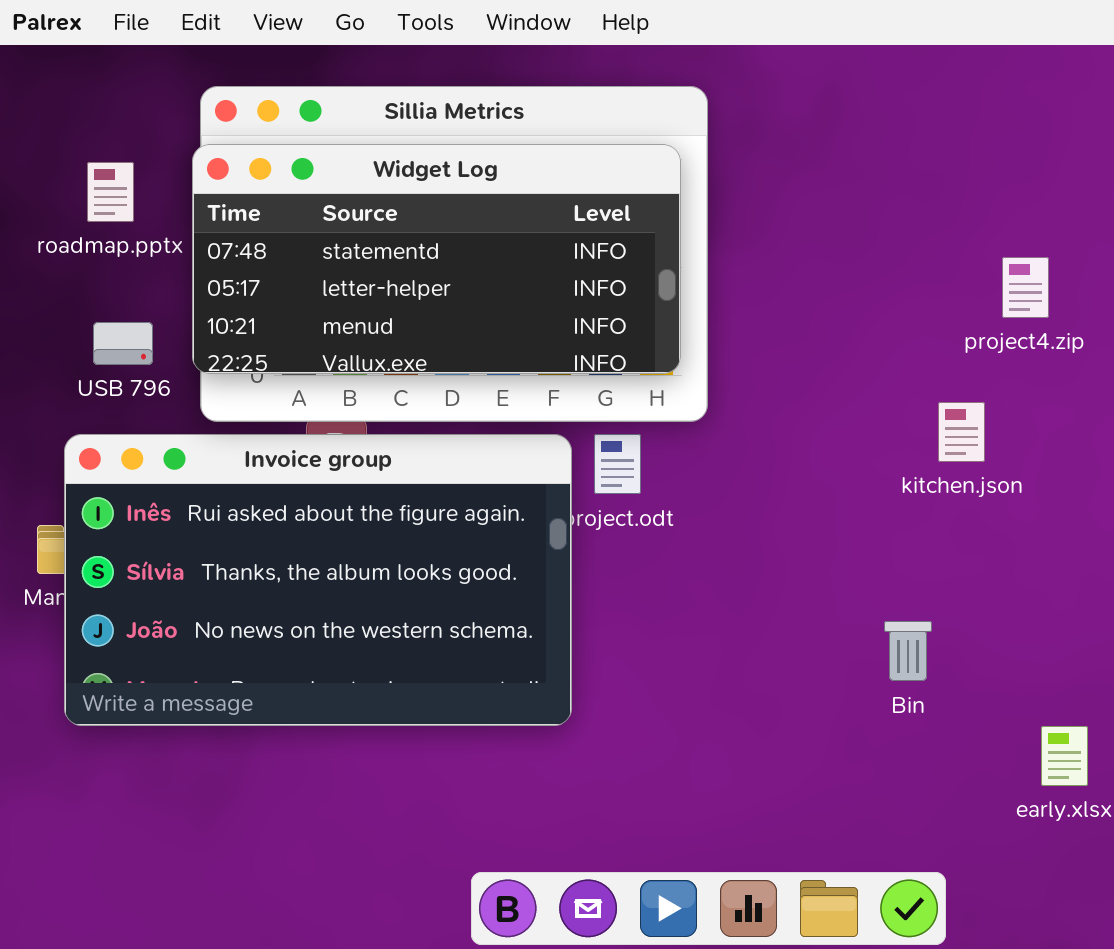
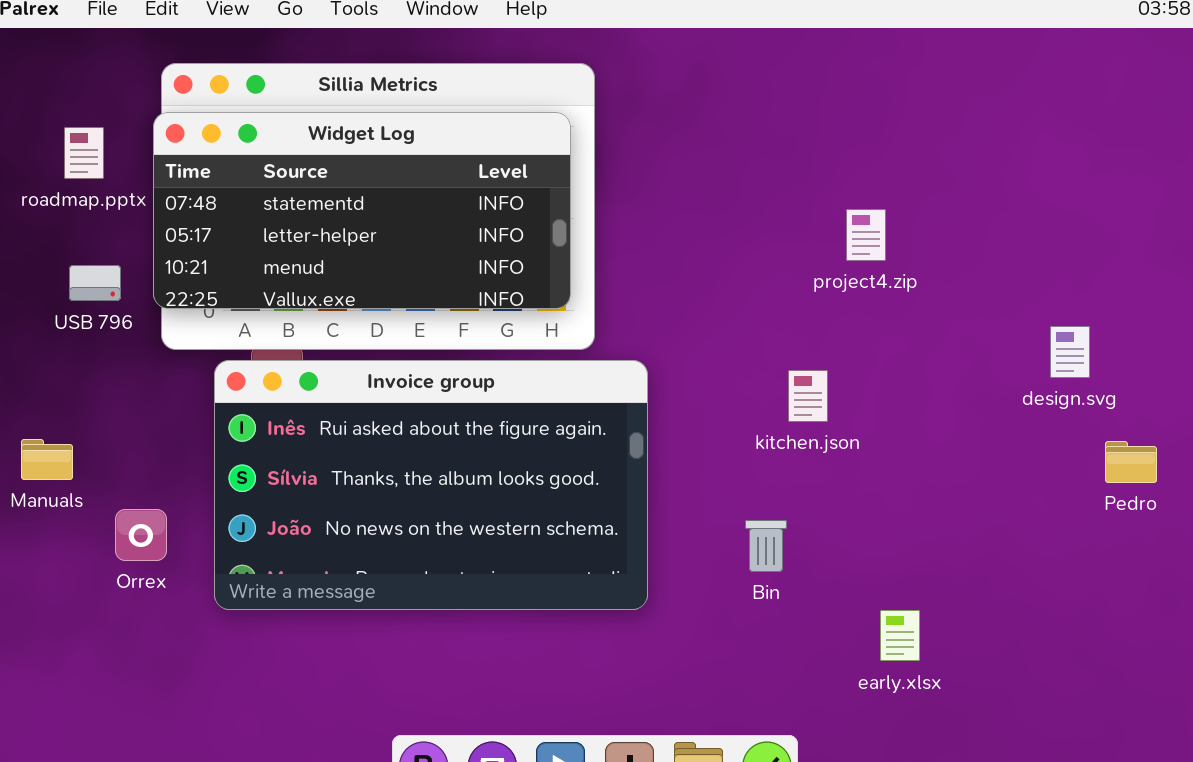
kitchen.json: [938,402,985,462] -> [788,370,828,422], moved
Invoice group: [64,434,572,726] -> [214,360,648,610], moved

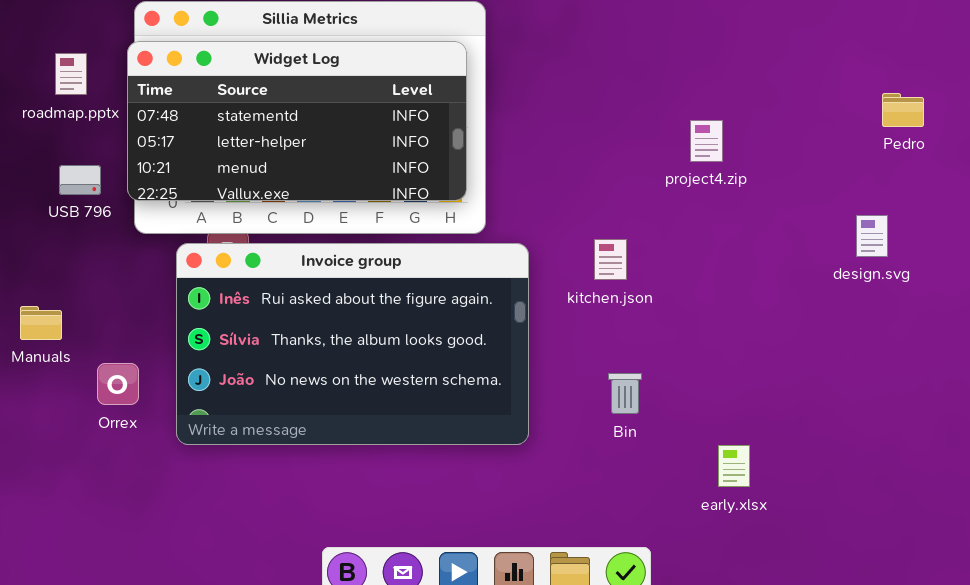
kitchen.json: [788,370,828,422] -> [594,239,627,280], moved
Pedro: [1105,441,1157,483] -> [882,93,924,127], moved

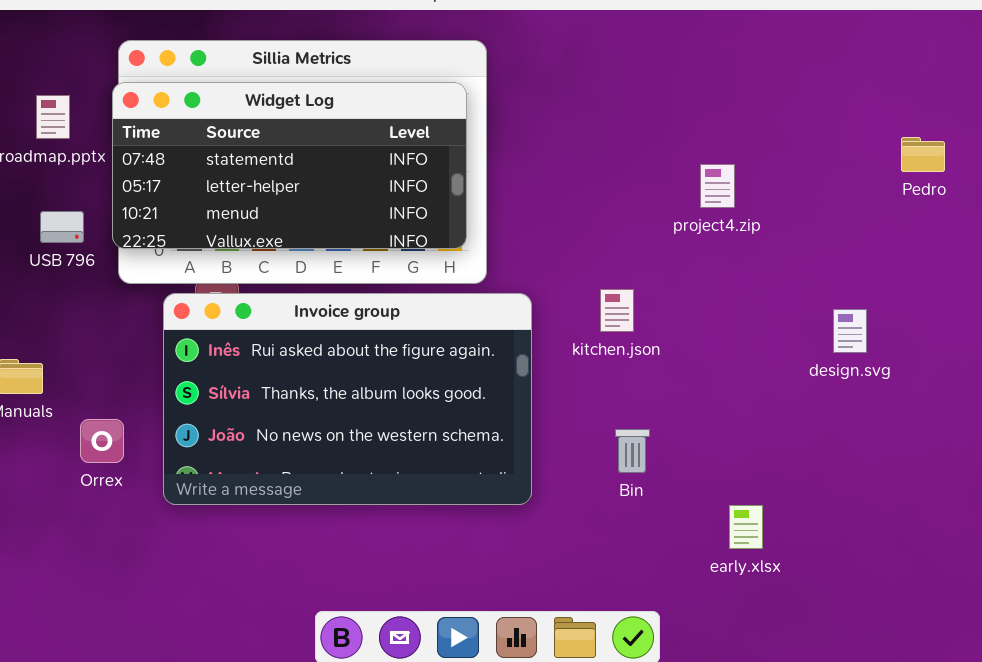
design.svg: [856,215,888,257] -> [833,309,867,353], moved

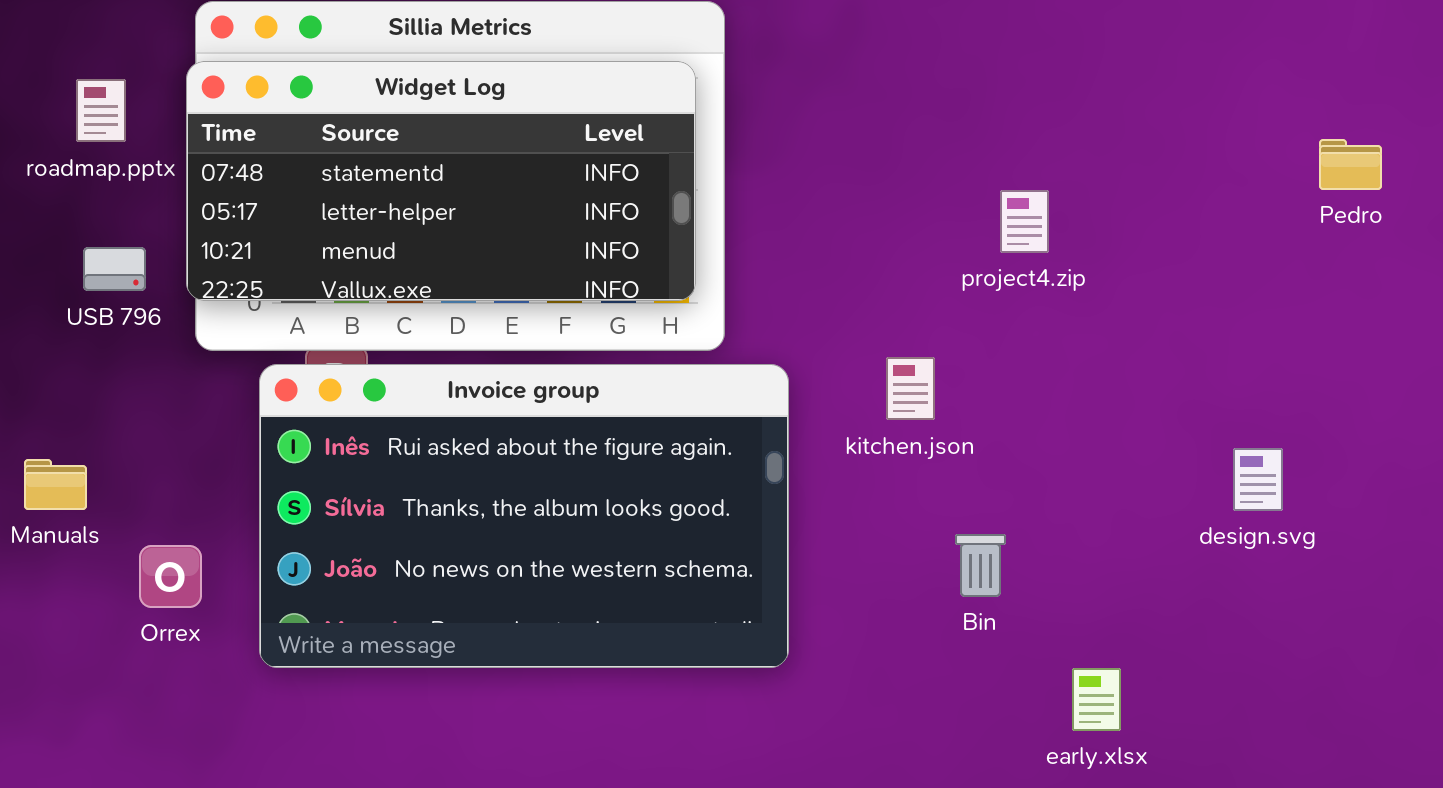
project4.zip: [700,164,735,208] -> [1000,190,1049,253], moved
design.svg: [833,309,867,353] -> [1233,448,1283,511], moved
Bin: [615,429,650,473] -> [955,534,1006,597], moved

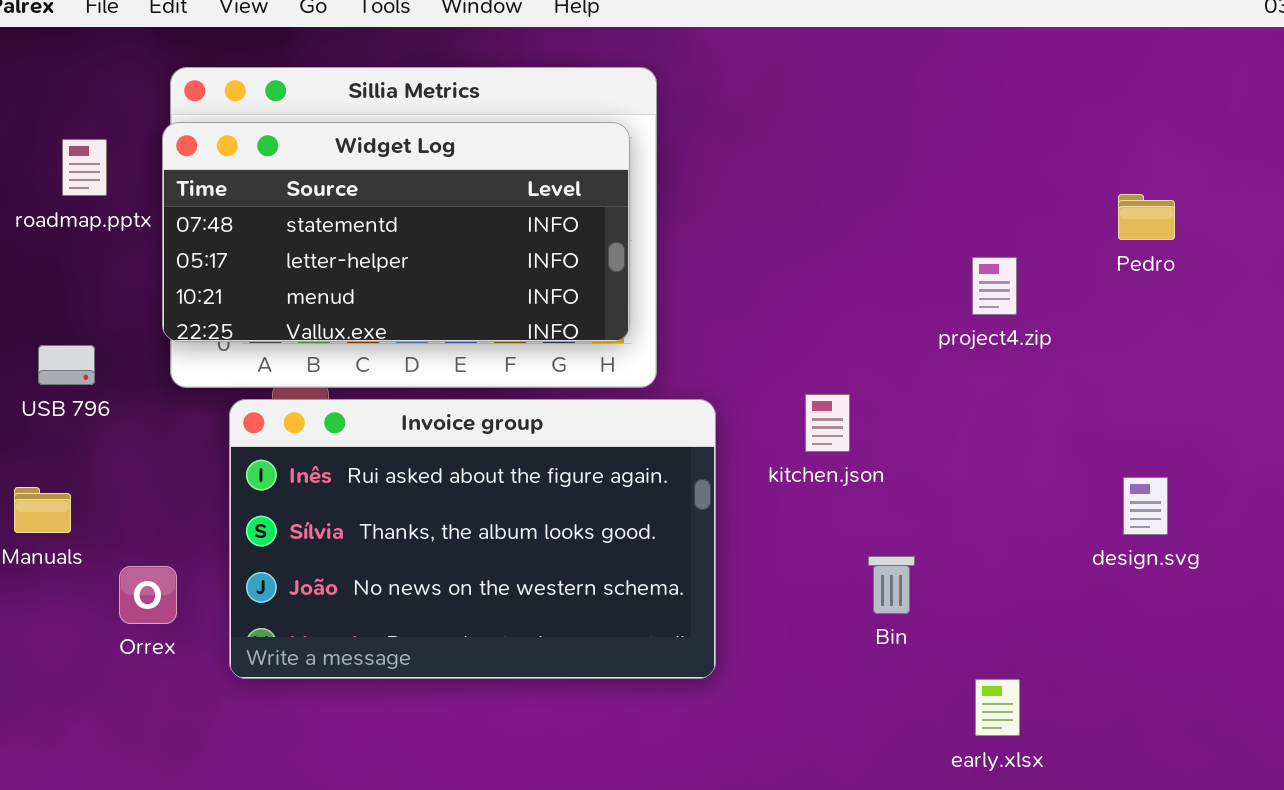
Pedro: [1319,139,1382,190] -> [1118,194,1175,240], moved
project4.zip: [1000,190,1049,253] -> [972,257,1017,315], moved
USB 796: [83,247,146,291] -> [38,345,95,385], moved

